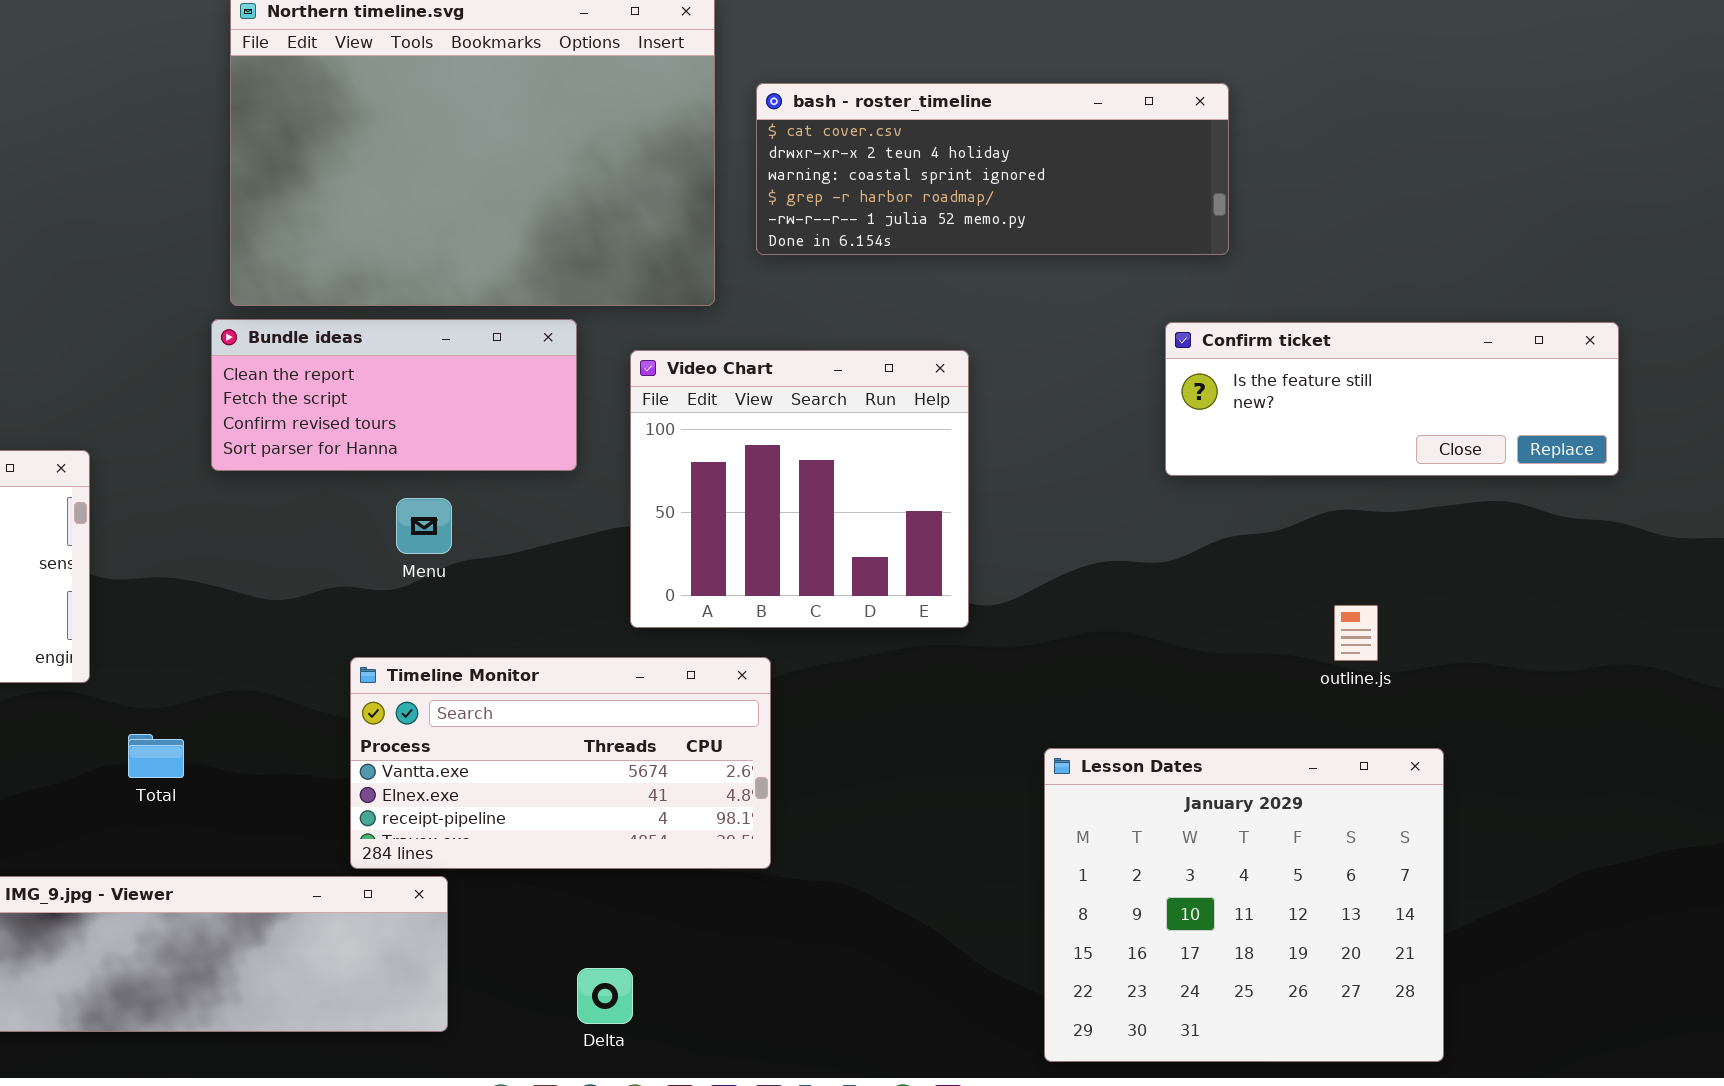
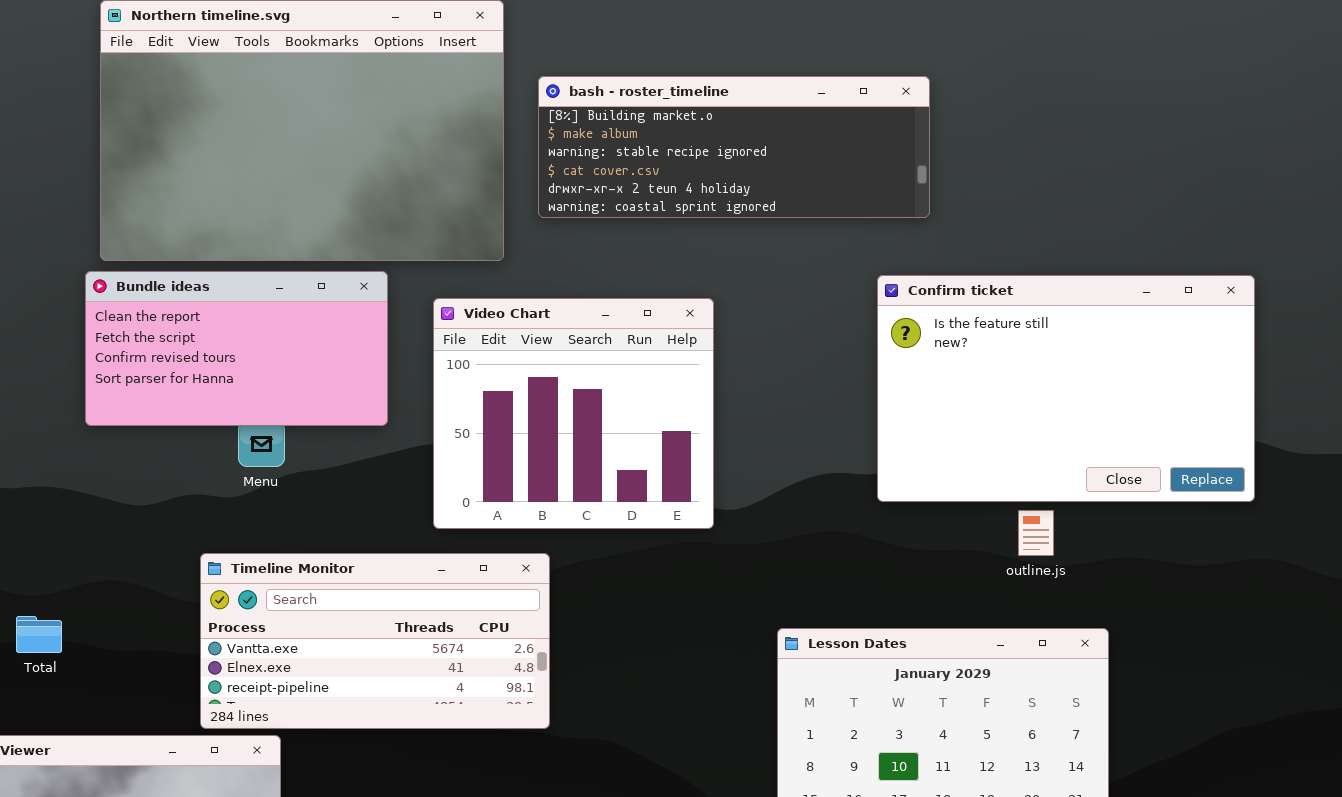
bash - roster_timeline: [756,83,1229,255] -> [538,76,930,218], scrolled up 3 rows
Bundle ideas: [211,319,577,471] -> [85,271,388,426], resized
Confirm ticket: [1165,322,1619,476] -> [877,275,1255,502], resized

